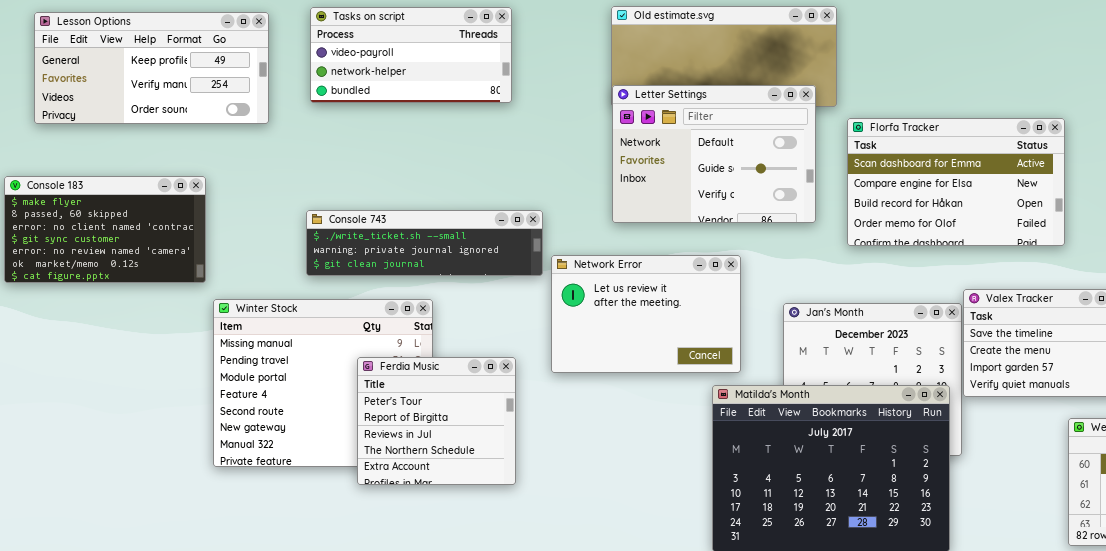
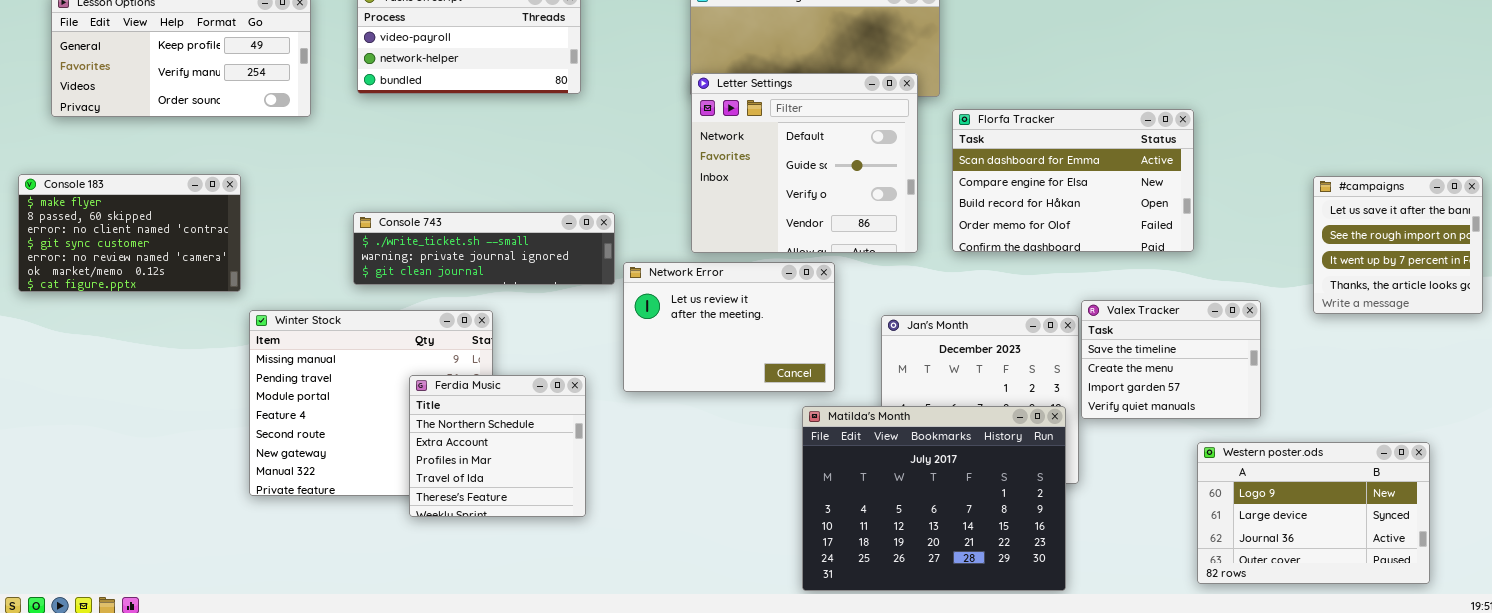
Letter Settings: [612,85,816,223] -> [691,73,918,253], resized
Ferdia Music: [357,357,516,485] -> [409,375,586,517], scrolled down 3 rows

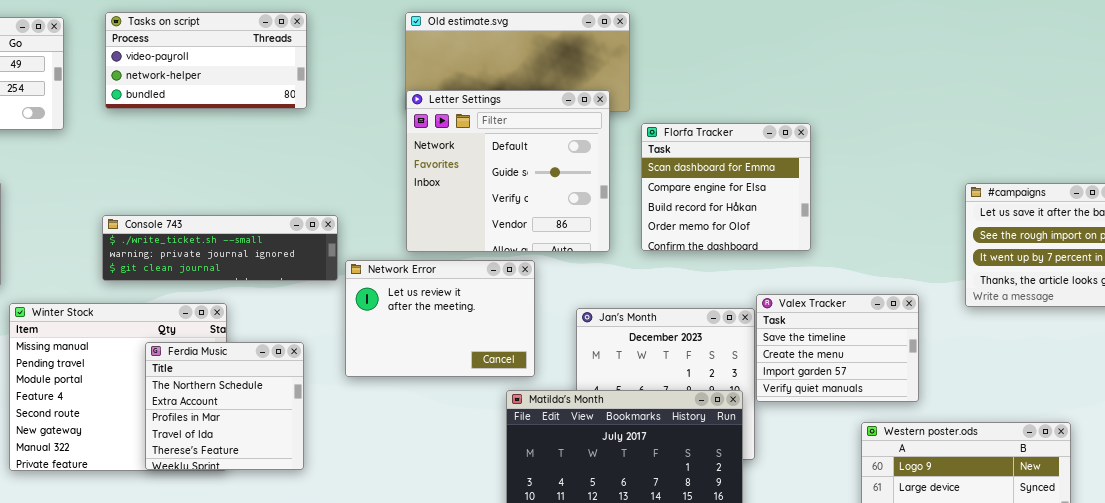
Florfa Tracker: [952,109,1194,252] -> [641,123,811,251], resized
Ferdia Music: [409,375,586,517] -> [145,342,304,470], moved

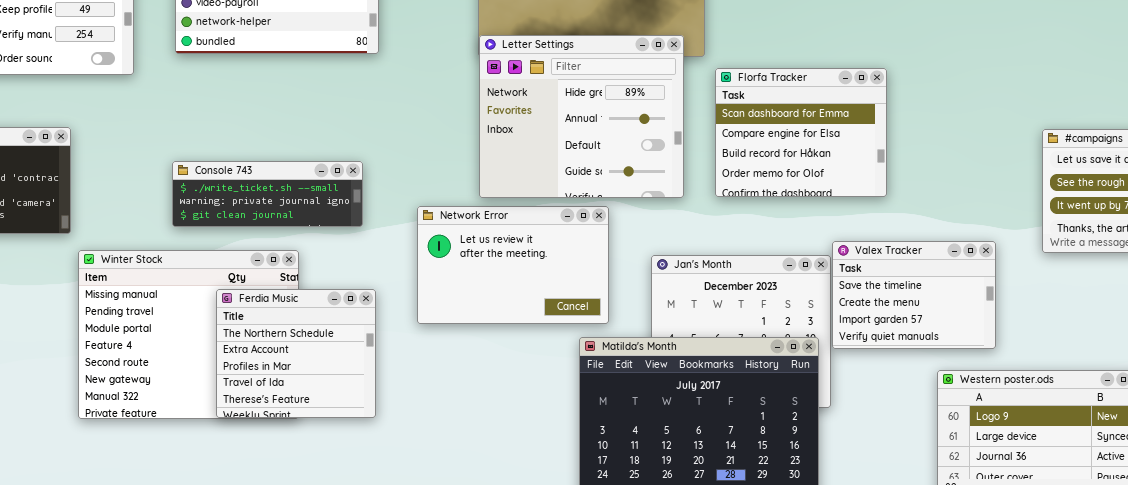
Letter Settings: [406,90,610,252] -> [479,35,684,198], scrolled up 2 rows
Console 743: [102,215,338,281] -> [172,161,363,227], resized

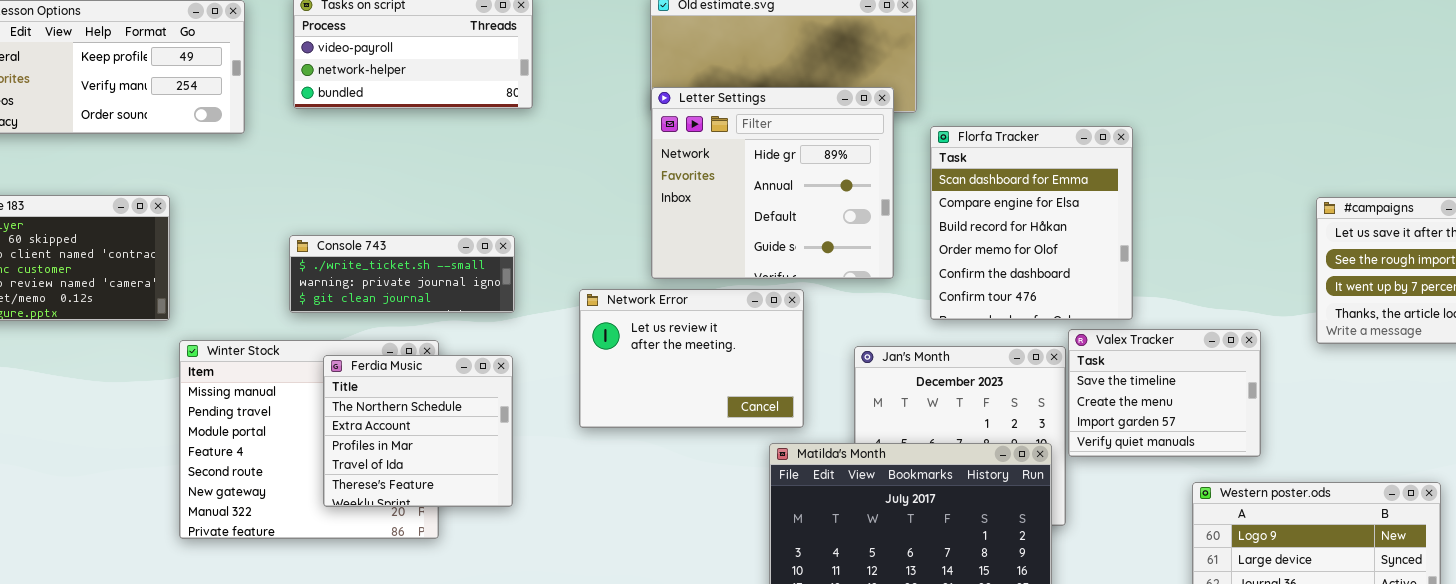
Florfa Tracker: [715,68,887,197] -> [930,126,1133,320], resized
Ferdia Music: [216,289,376,418] -> [323,355,513,507], moved

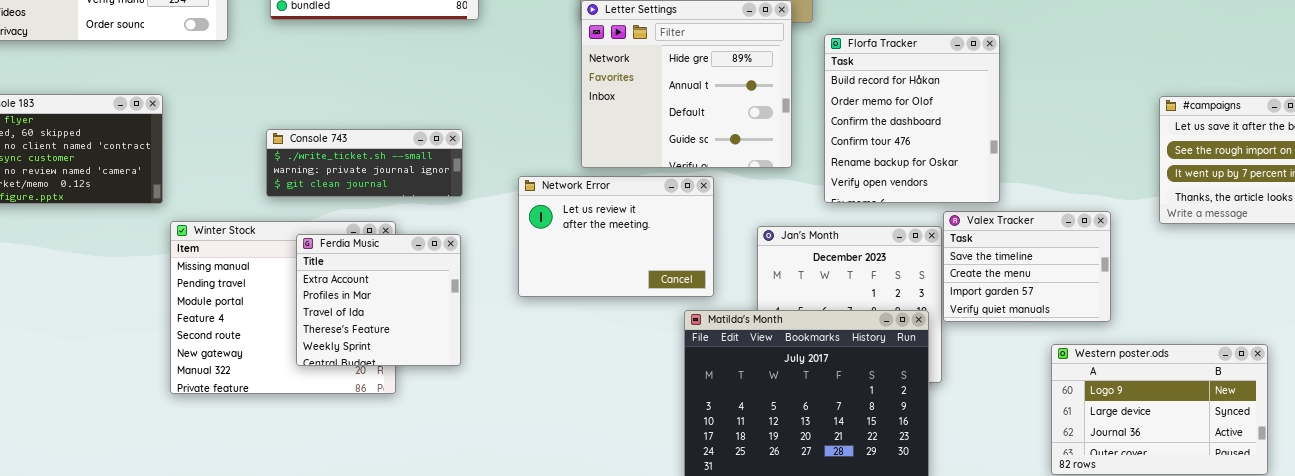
Florfa Tracker: [930,126,1133,320] -> [824,34,1000,203], scrolled down 2 rows
Ferdia Music: [323,355,513,507] -> [296,234,461,366], scrolled down 1 row

